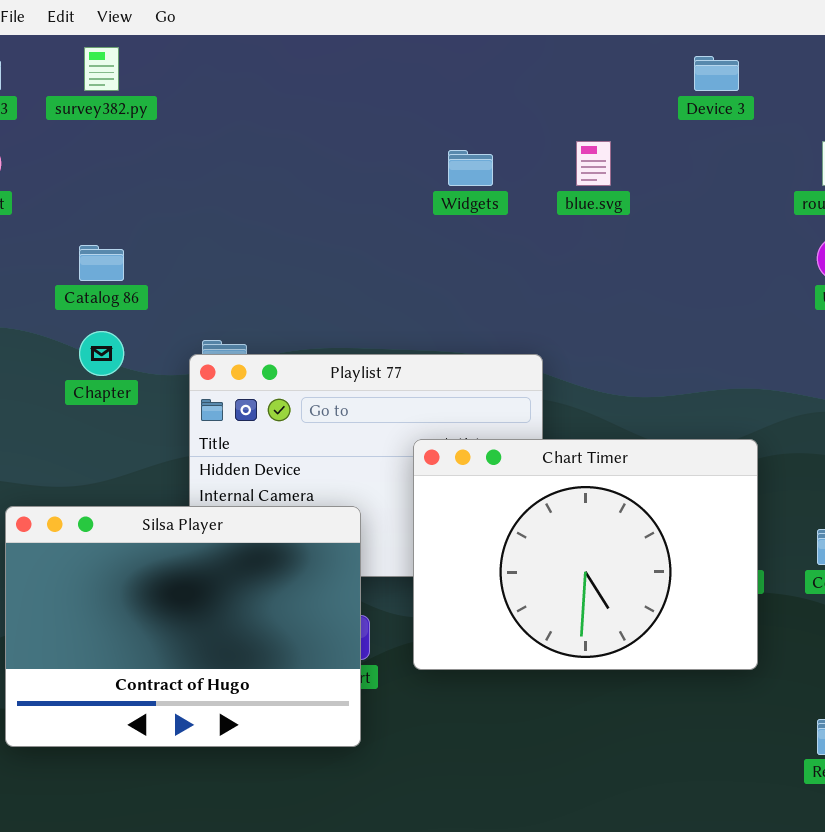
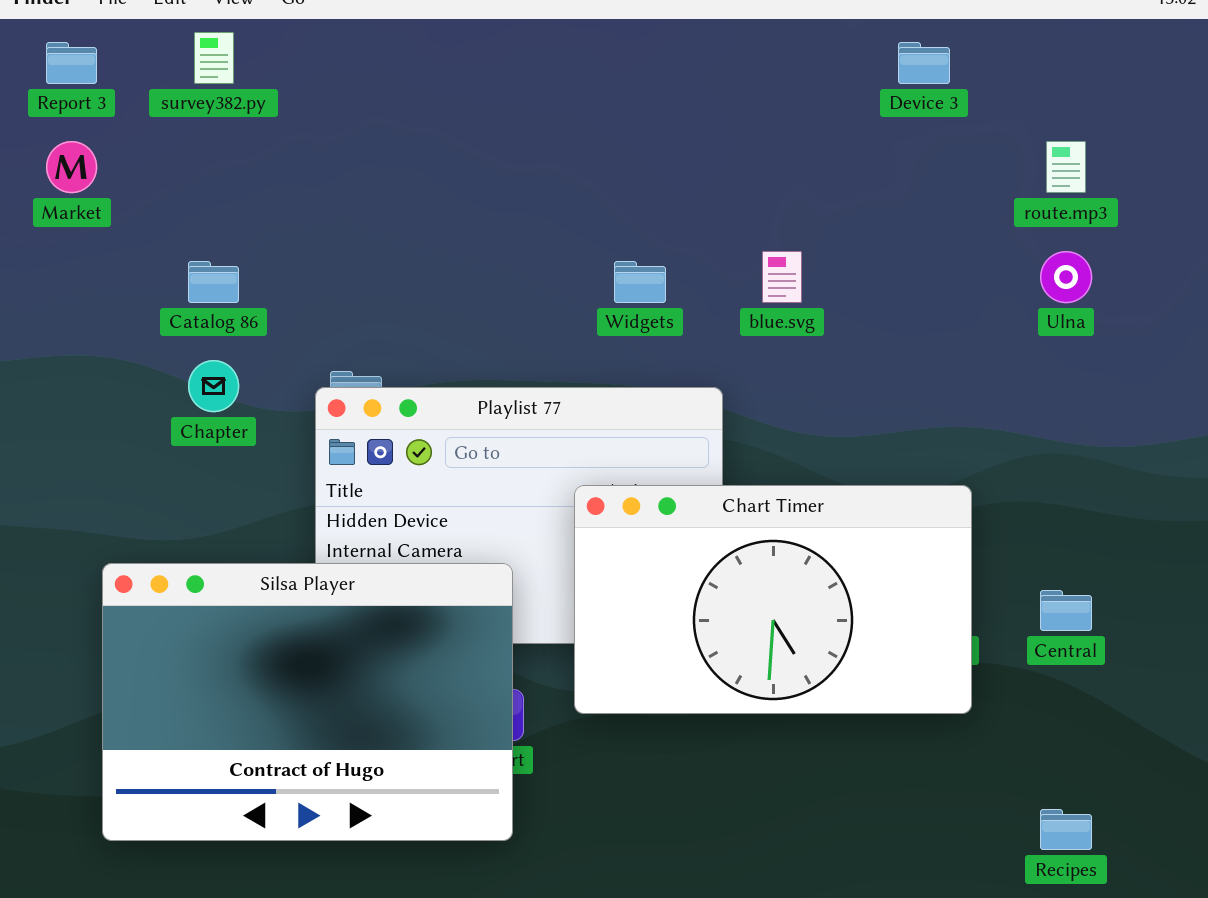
blue.svg: [576,141,611,186] -> [762,251,802,303], moved
Widgets: [448,150,493,186] -> [614,261,666,303], moved
Chart Timer: [413,439,758,670] -> [574,485,972,714], resized

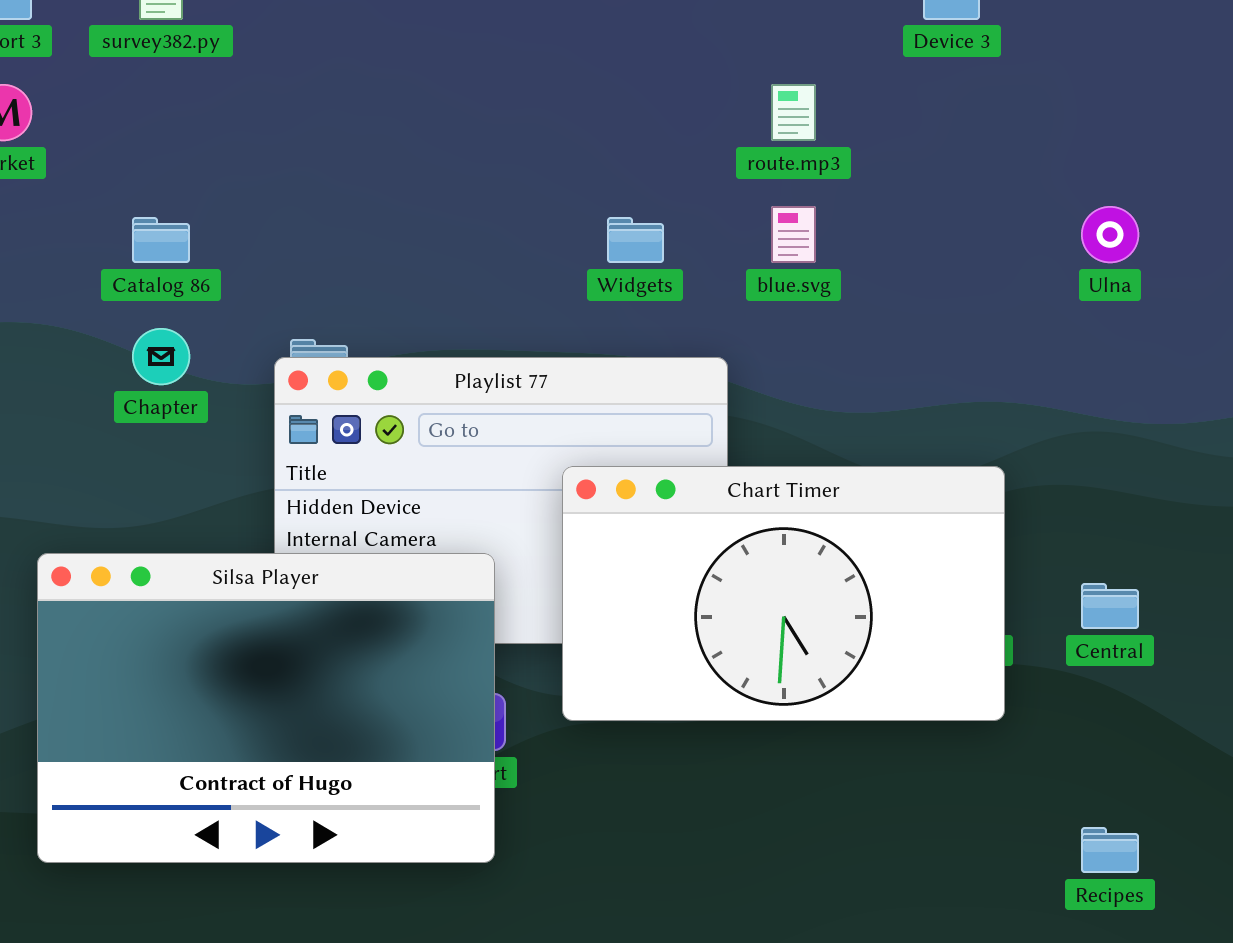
route.mp3: [1046,141,1086,193] -> [771,84,816,141], moved

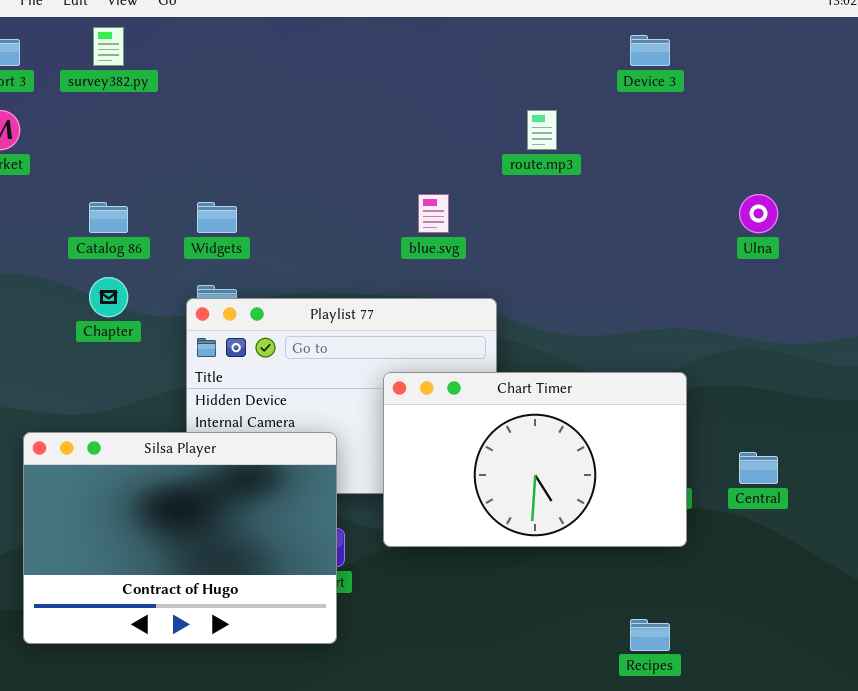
blue.svg: [771,206,816,263] -> [418,194,449,233], moved
Widgets: [607,217,664,263] -> [197,202,237,233], moved
Recipes: [1081,827,1139,873] -> [630,619,670,651], moved

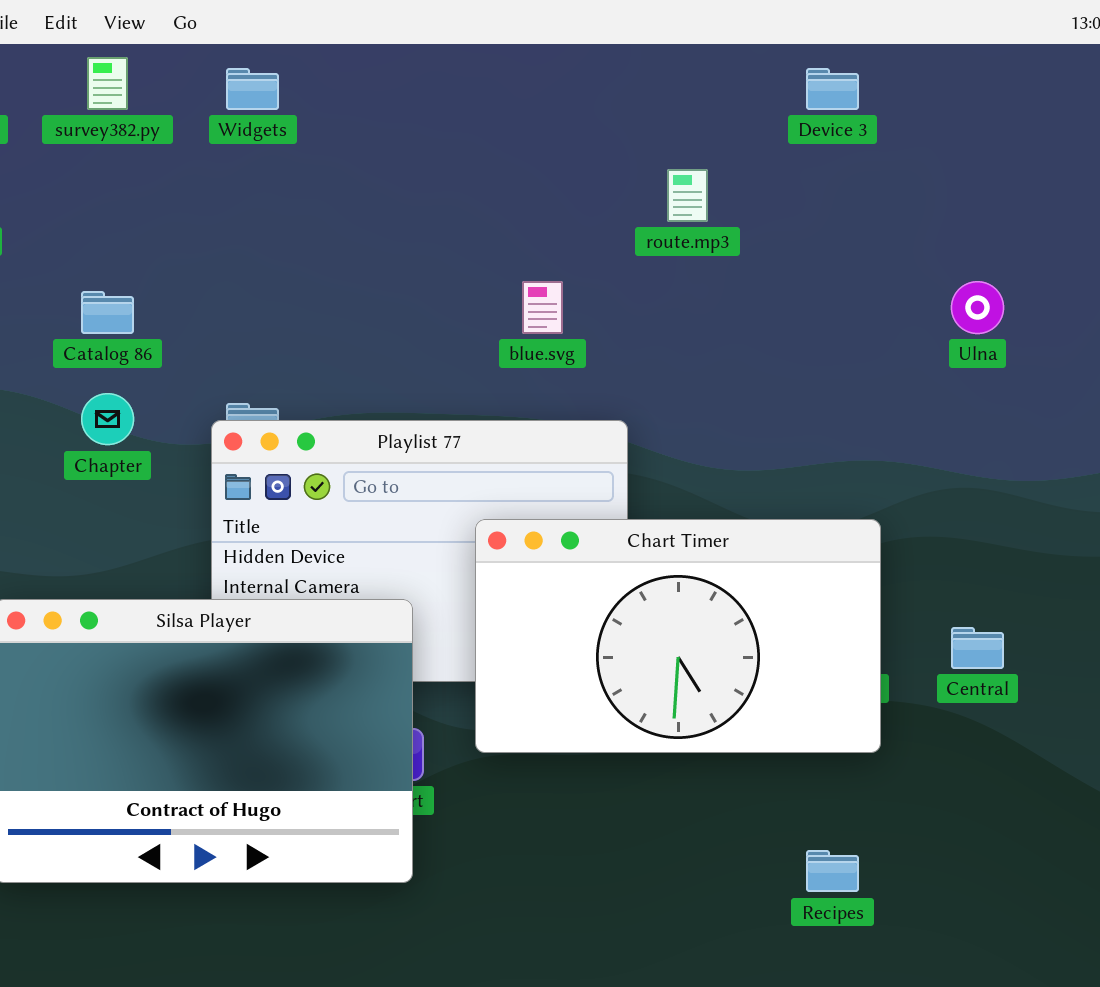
Widgets: [197,202,237,233] -> [226,68,279,110], moved

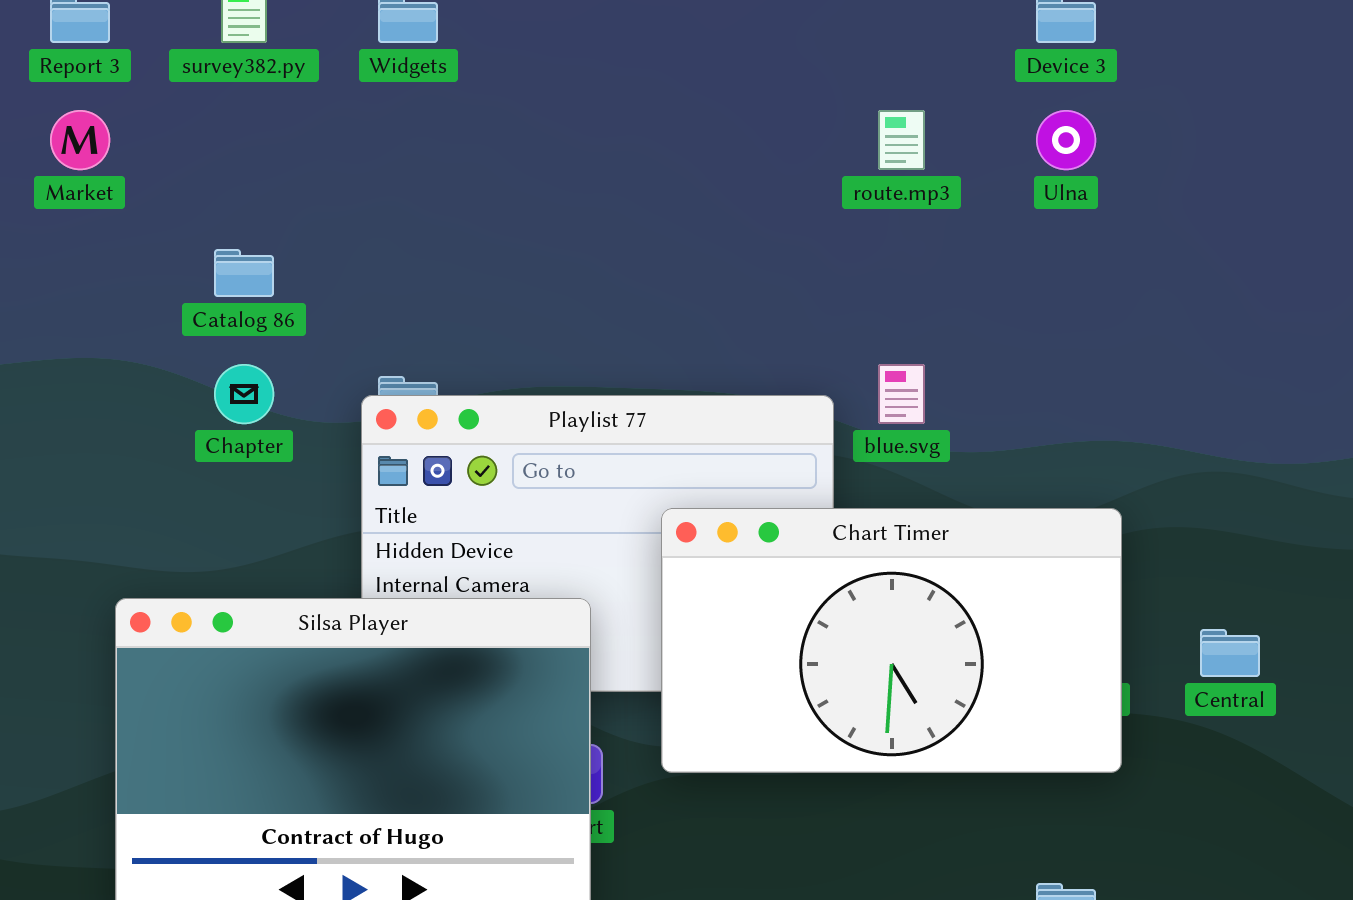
blue.svg: [522,281,563,334] -> [878,364,925,424], moved
Ulna: [951,281,1004,334] -> [1036,110,1096,170], moved

